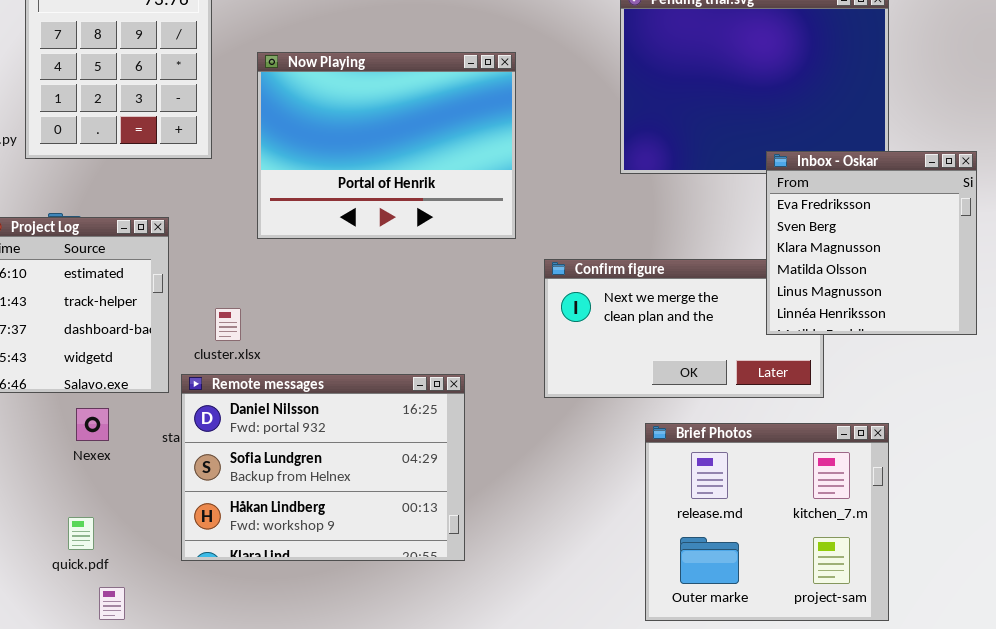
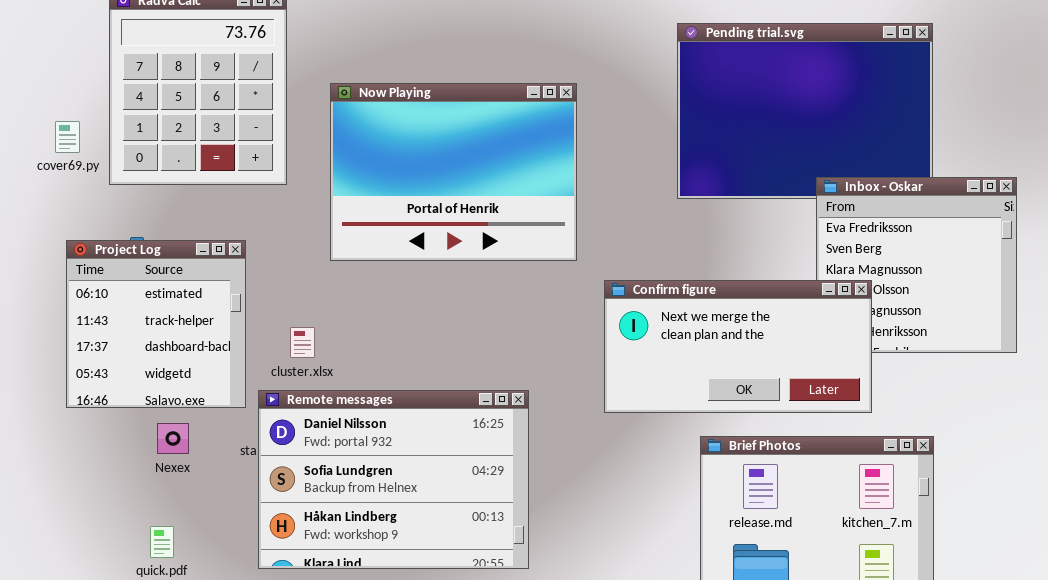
Confirm figure: [544,259,824,398] -> [604,280,872,413], raised

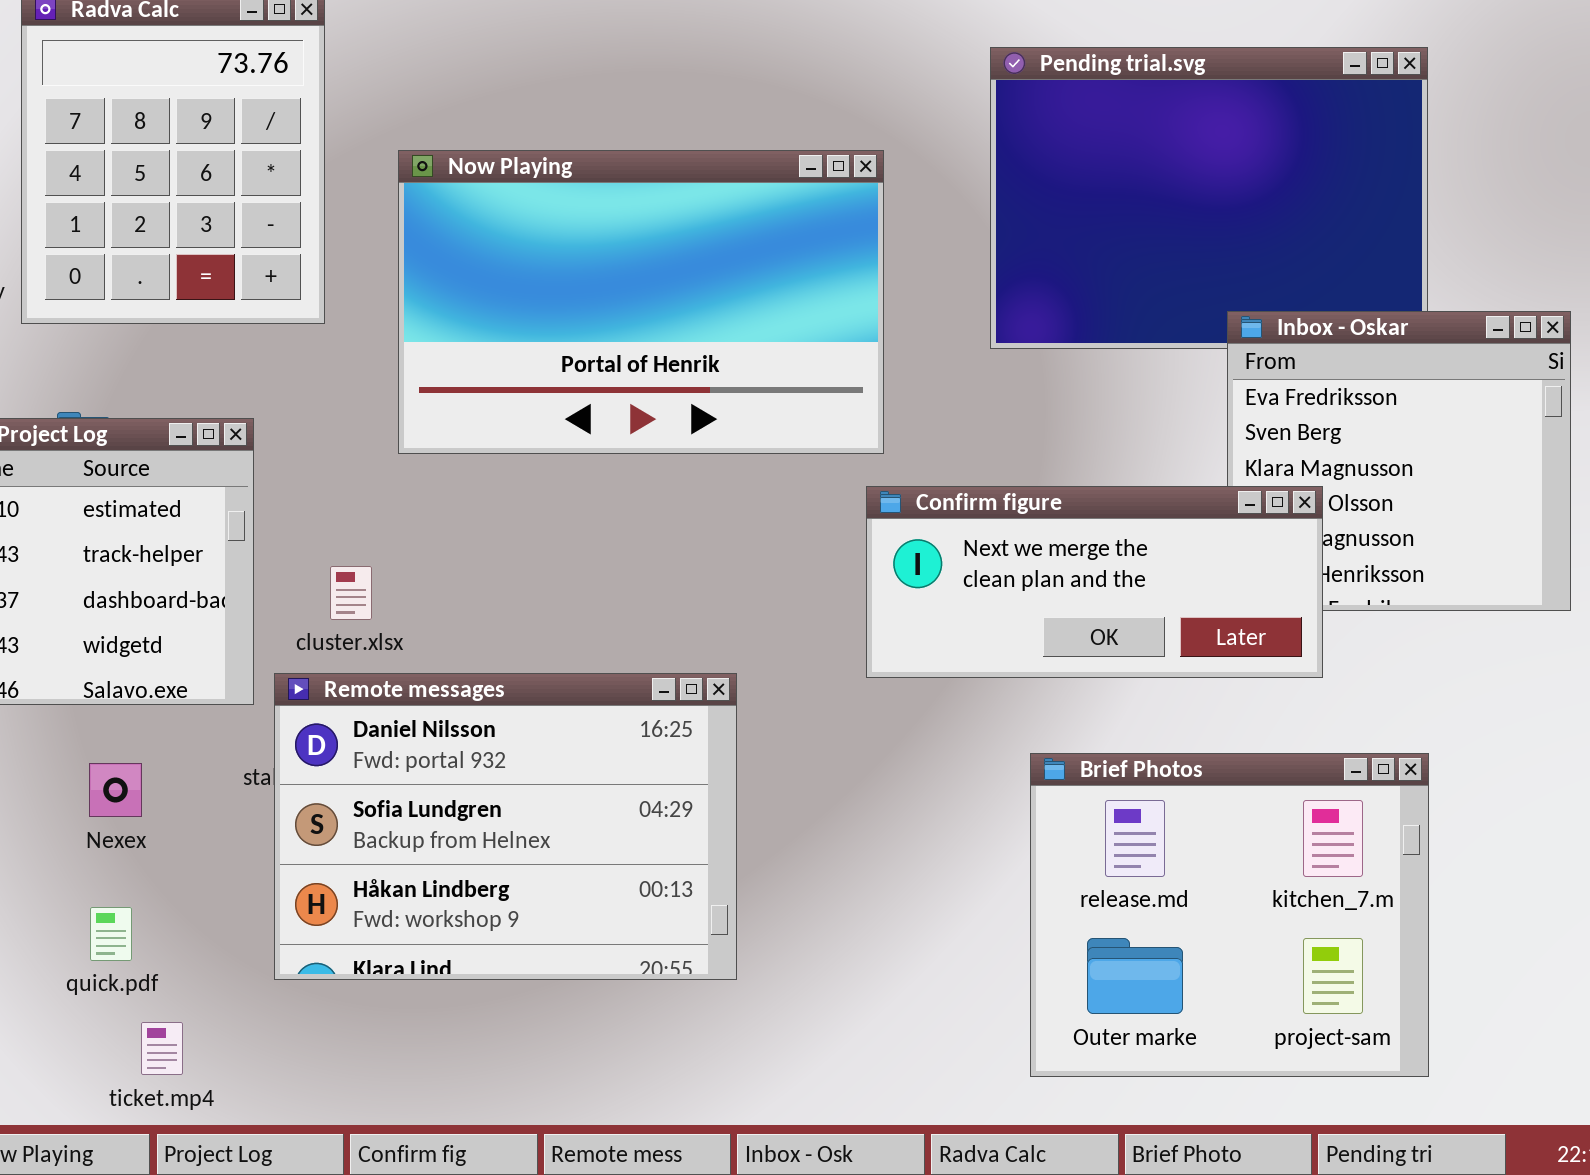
Now Playing: [330,83,577,261] -> [398,150,884,454], resized
Confirm figure: [604,280,872,413] -> [866,486,1323,678], resized
Nexex: [157,423,189,454] -> [89,763,142,817], moved

